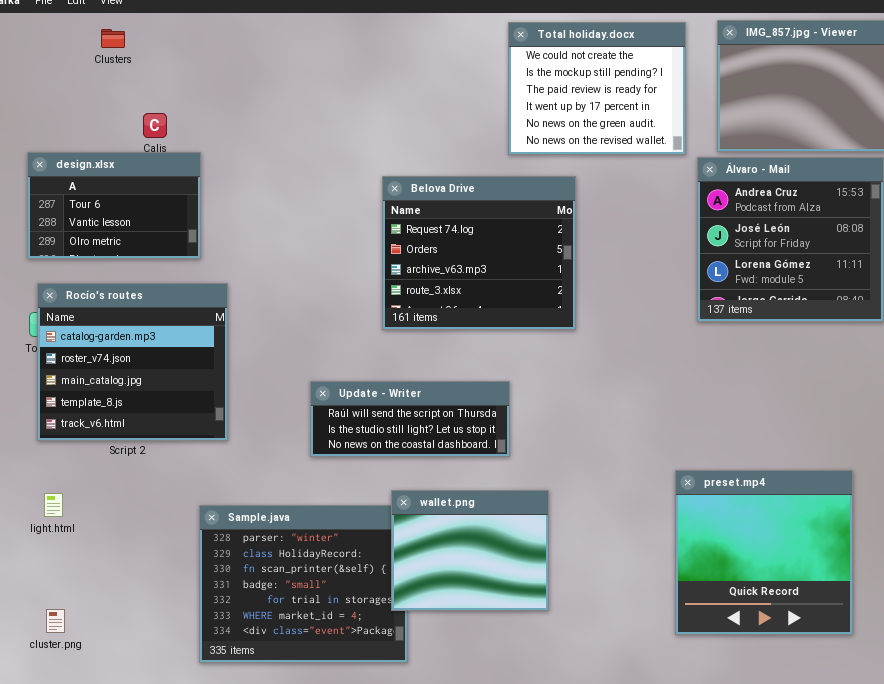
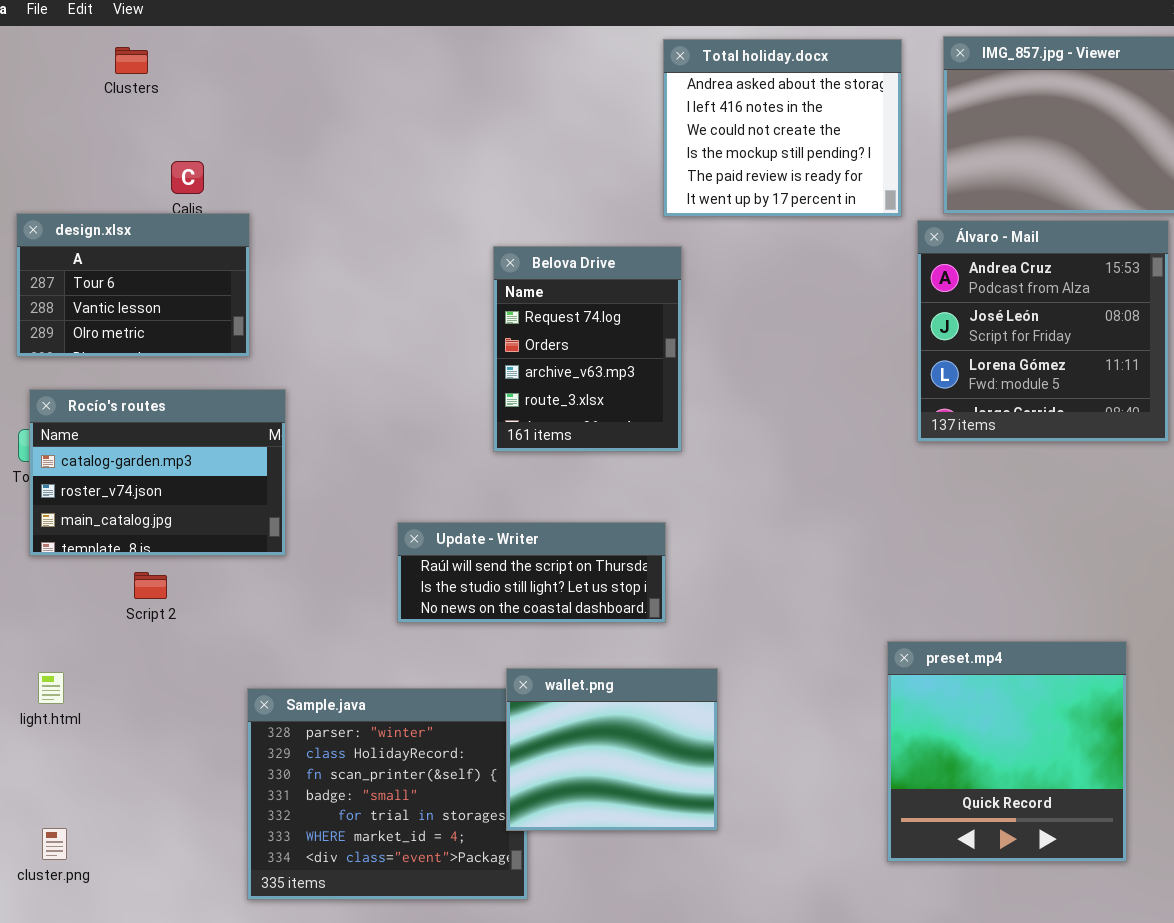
Total holiday.docx: [508,22,686,155] -> [663,39,902,217], scrolled up 2 rows
Belova Drive: [382,176,576,330] -> [493,246,682,452], resized
Rocío's routes: [37,283,228,441] -> [29,389,286,556], resized

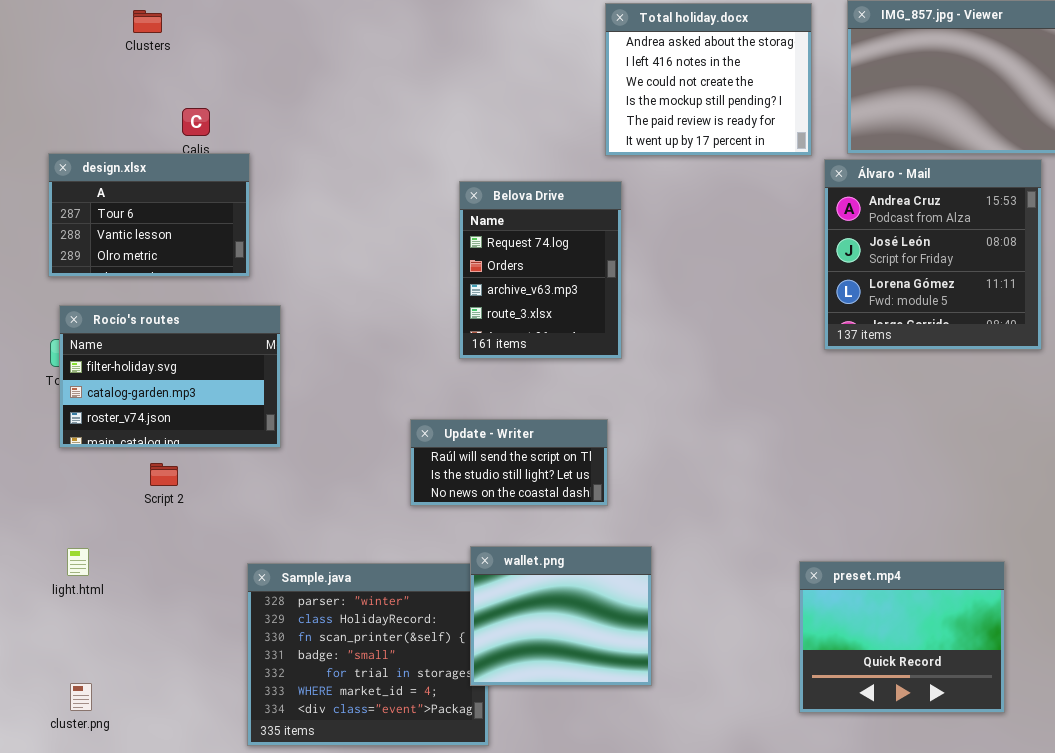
Rocío's routes: [29,389,286,556] -> [59,305,281,448], scrolled up 1 row
Update - Writer: [397,522,666,623] -> [410,419,608,506], resized
preset.mp4: [887,641,1127,862] -> [799,561,1005,713], resized

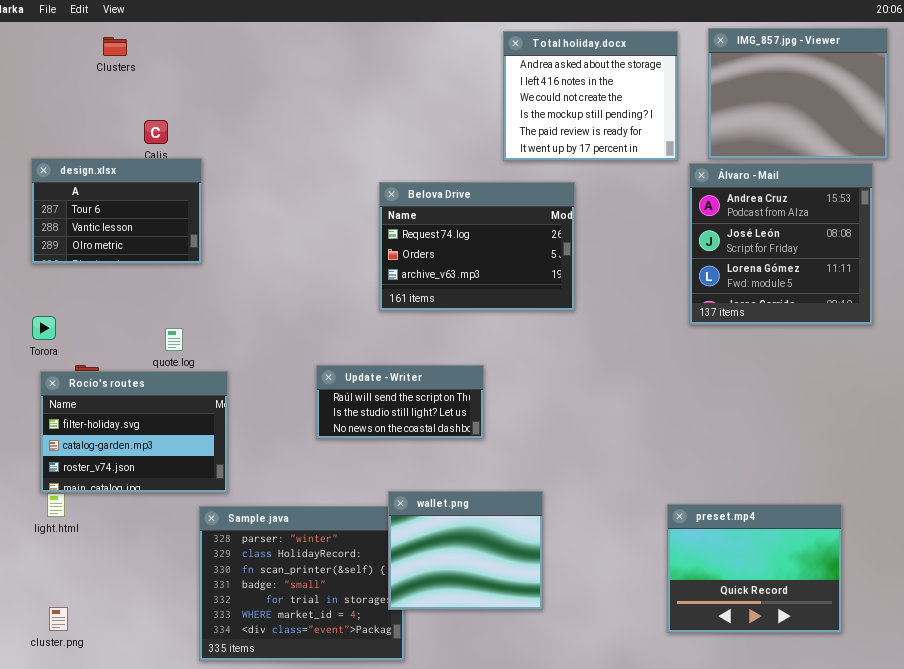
Belova Drive: [459,181,622,359] -> [379,182,575,311], resized
Rocío's routes: [59,305,281,448] -> [40,371,228,493], moved
Update - Writer: [410,419,608,506] -> [316,365,484,439], moved

